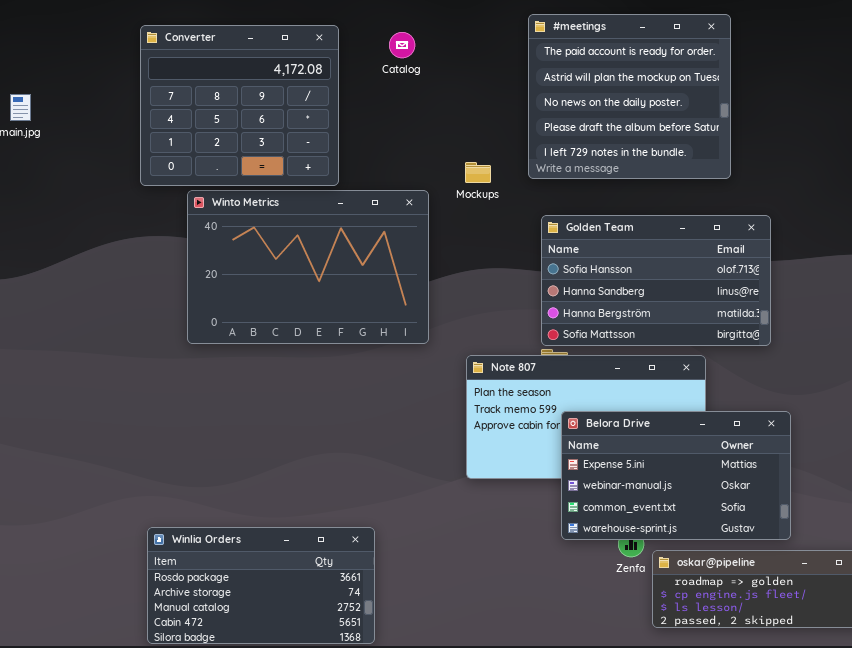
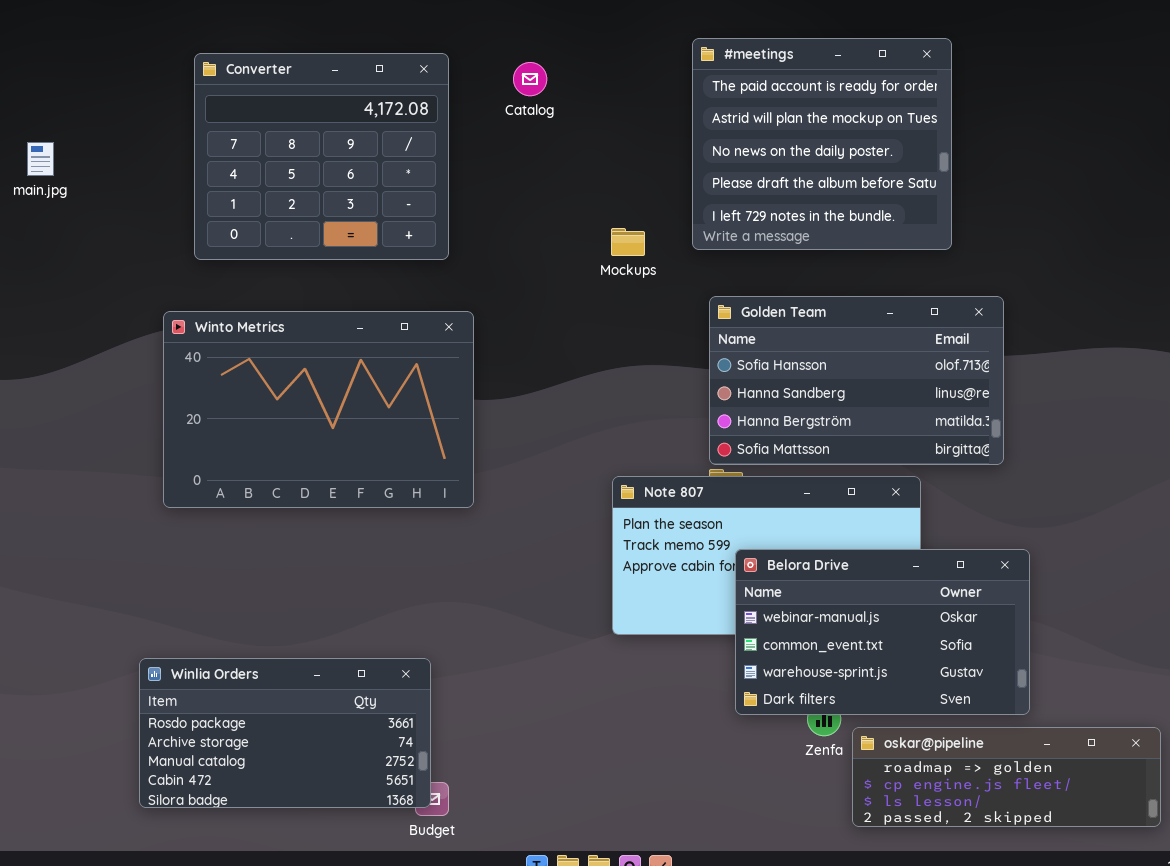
Winto Metrics: [187,190,429,344] -> [163,311,474,508], moved
Belora Drive: [561,411,791,540] -> [735,549,1030,715], scrolled down 1 row
Winlia Orders: [147,527,375,644] -> [139,658,431,808], moved

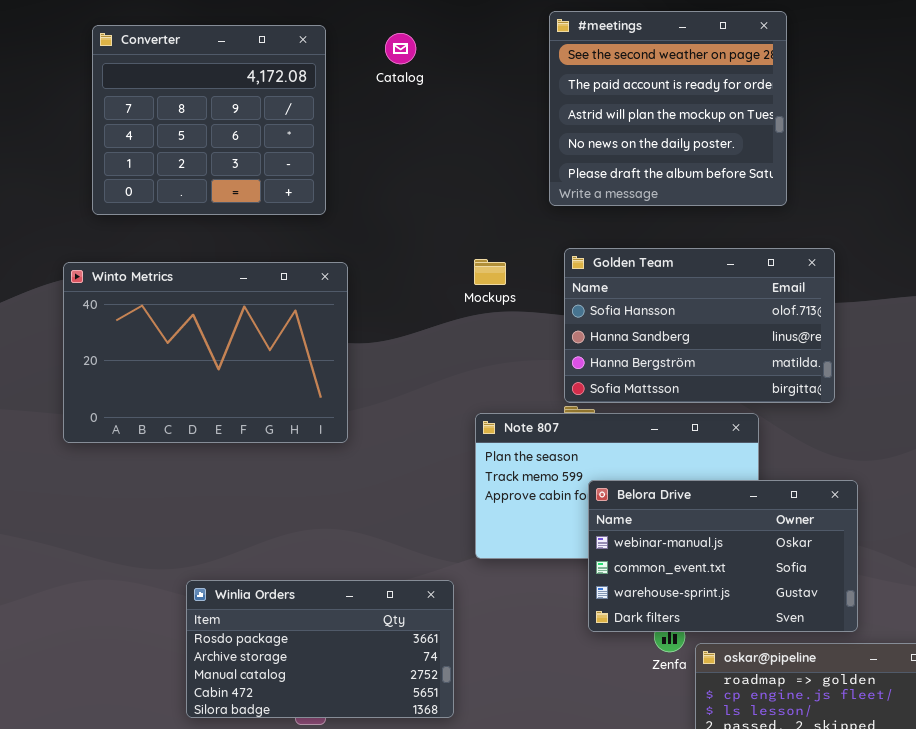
#meetings: [692,38,952,250] -> [549,11,787,206], scrolled up 1 row
Mockups: [611,228,645,256] -> [474,259,506,285], moved
Winlia Orders: [139,658,431,808] -> [186,580,454,718], moved

